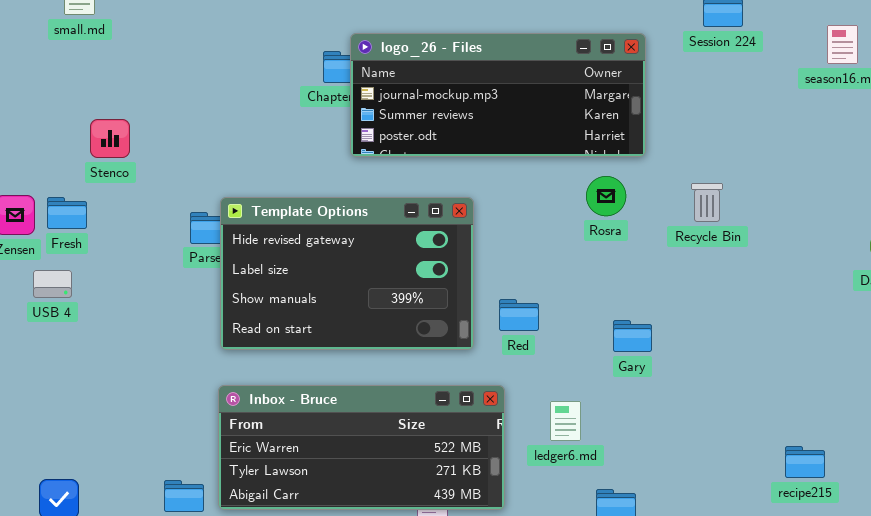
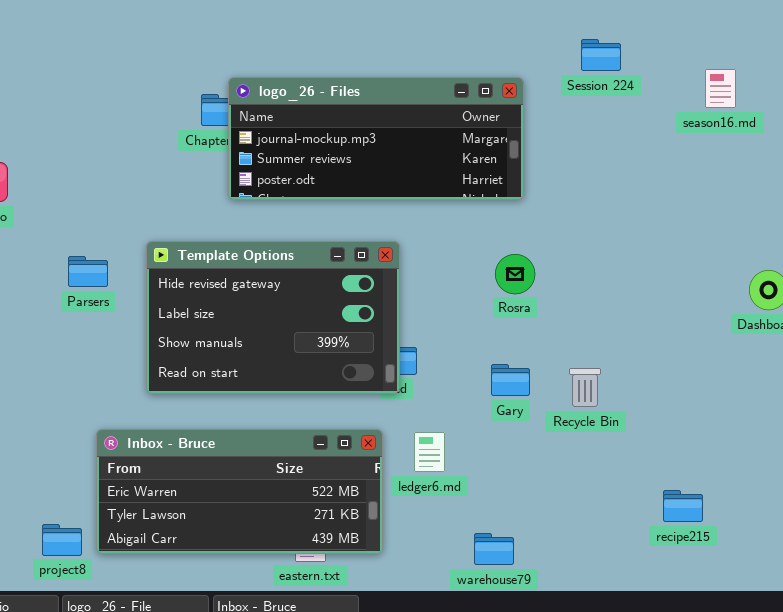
Rosra: [586,176,626,216] -> [495,254,535,294], moved
Recycle Bin: [691,183,723,222] -> [569,368,601,407], moved
Template Options: [220,197,474,350] -> [146,241,400,394], moved
ledger6.md: [550,401,581,441] -> [414,432,445,472], moved

